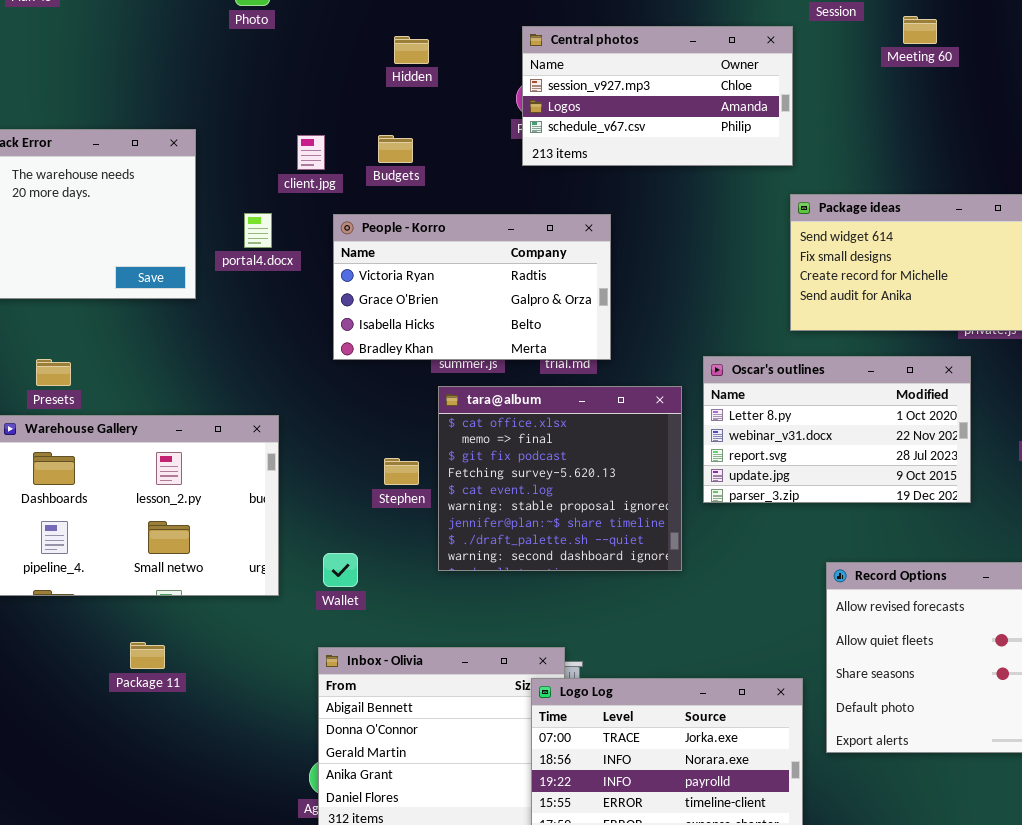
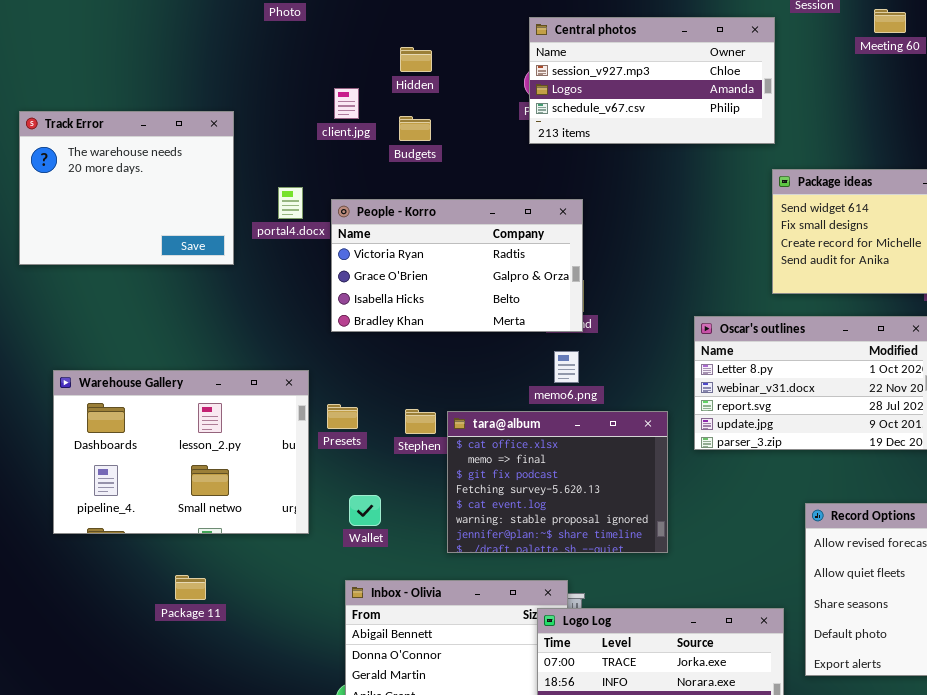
Hidden: [394,36,429,64] -> [400,47,432,72], moved
client.jpg: [297,135,325,170] -> [334,88,359,119], moved
People - Korro: [333,214,611,360] -> [331,199,583,332], moved
Presets: [36,359,71,386] -> [327,404,358,429], moved
tara@album: [438,386,682,571] -> [447,411,668,553], moved, resized

